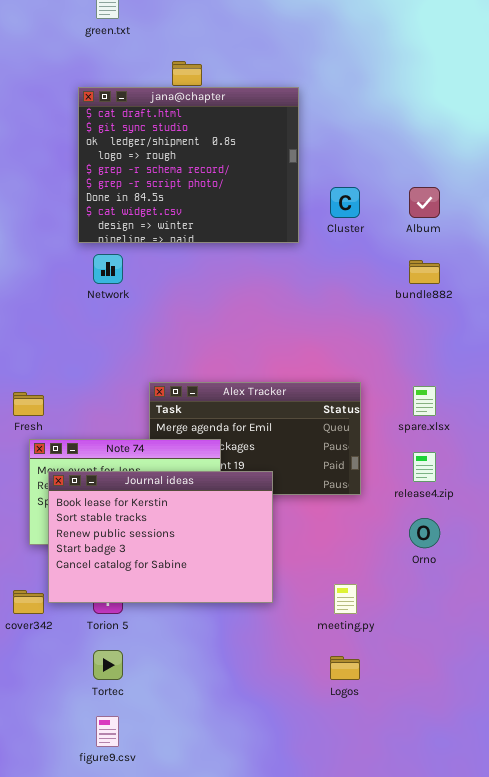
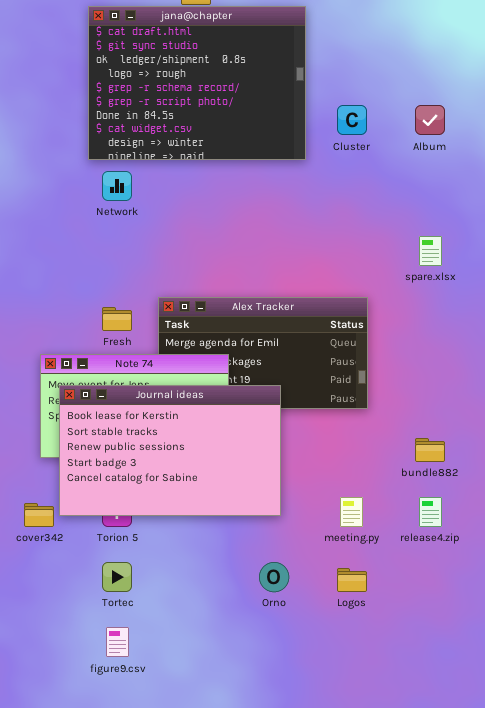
bundle882: [409,260,440,284] -> [415,438,445,462], moved
spare.xlsx: [413,386,436,416] -> [419,236,442,266], moved
Fresh: [13,392,44,416] -> [102,307,132,331], moved
release4.zip: [413,452,436,482] -> [419,497,442,527], moved
Orno: [409,518,440,548] -> [259,562,289,592], moved

